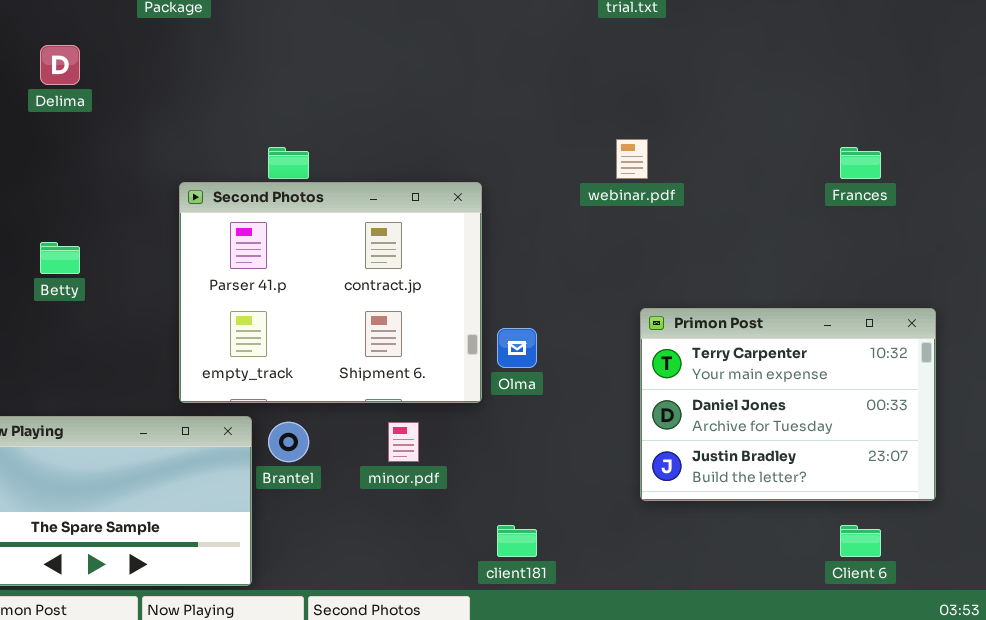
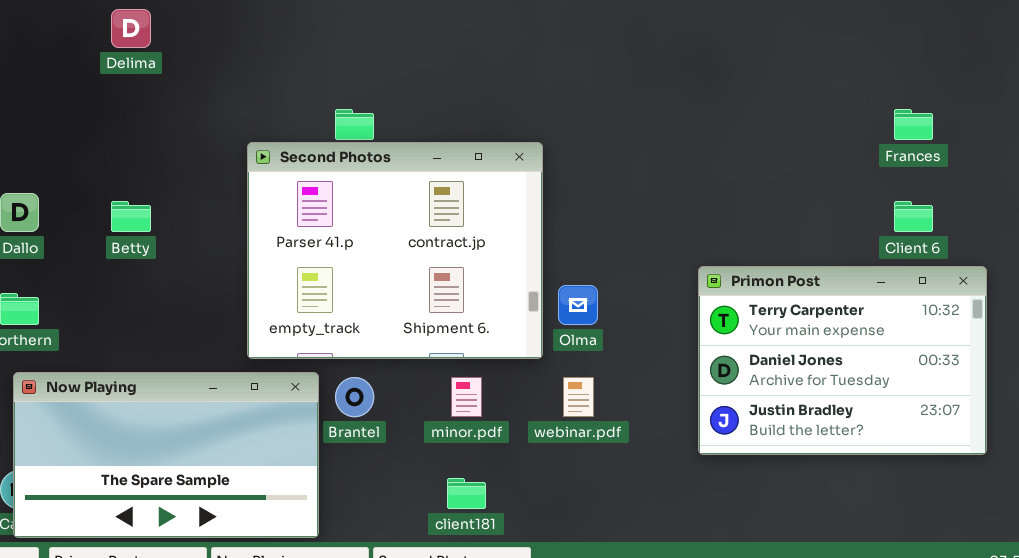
webinar.pdf: [616,139,648,179] -> [563,377,594,417], moved
client181: [497,525,537,557] -> [447,478,486,509], moved
Client 6: [840,525,881,557] -> [894,201,933,232], moved

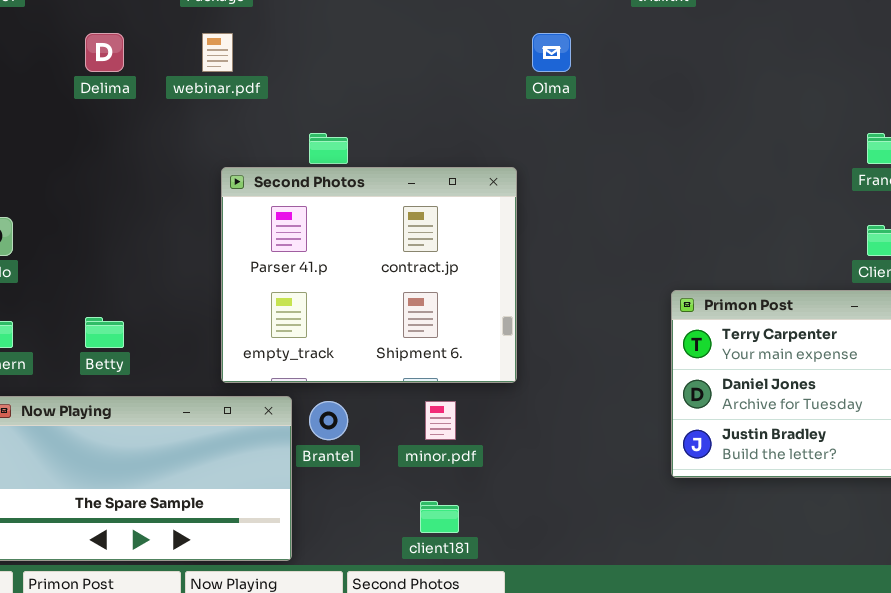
Betty: [111,201,151,232] -> [85,317,124,348], moved
Olma: [558,285,598,325] -> [532,33,571,72], moved
webinar.pdf: [563,377,594,417] -> [202,33,233,72], moved

